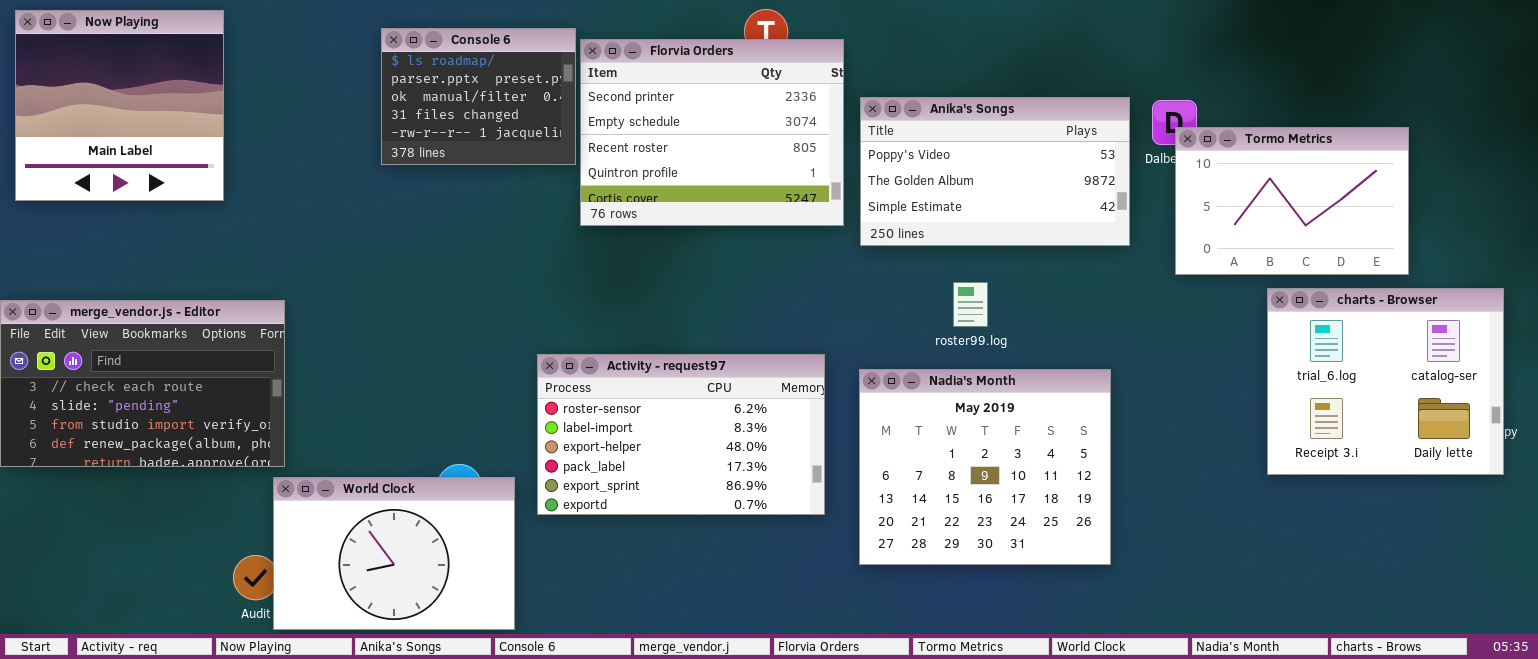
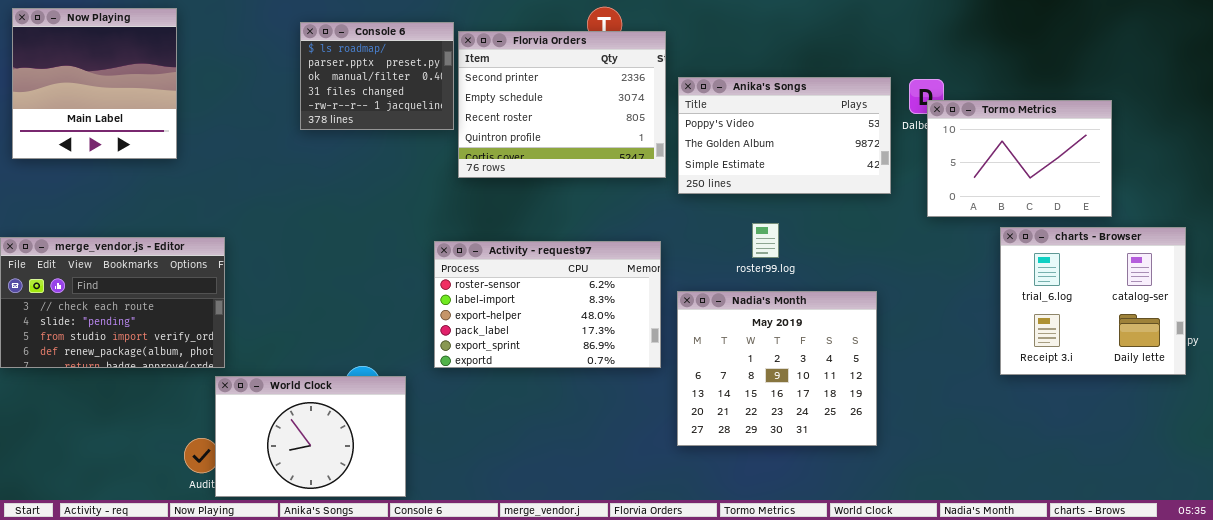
Activity - request97: [537,354,825,515] -> [434,241,661,368], moved

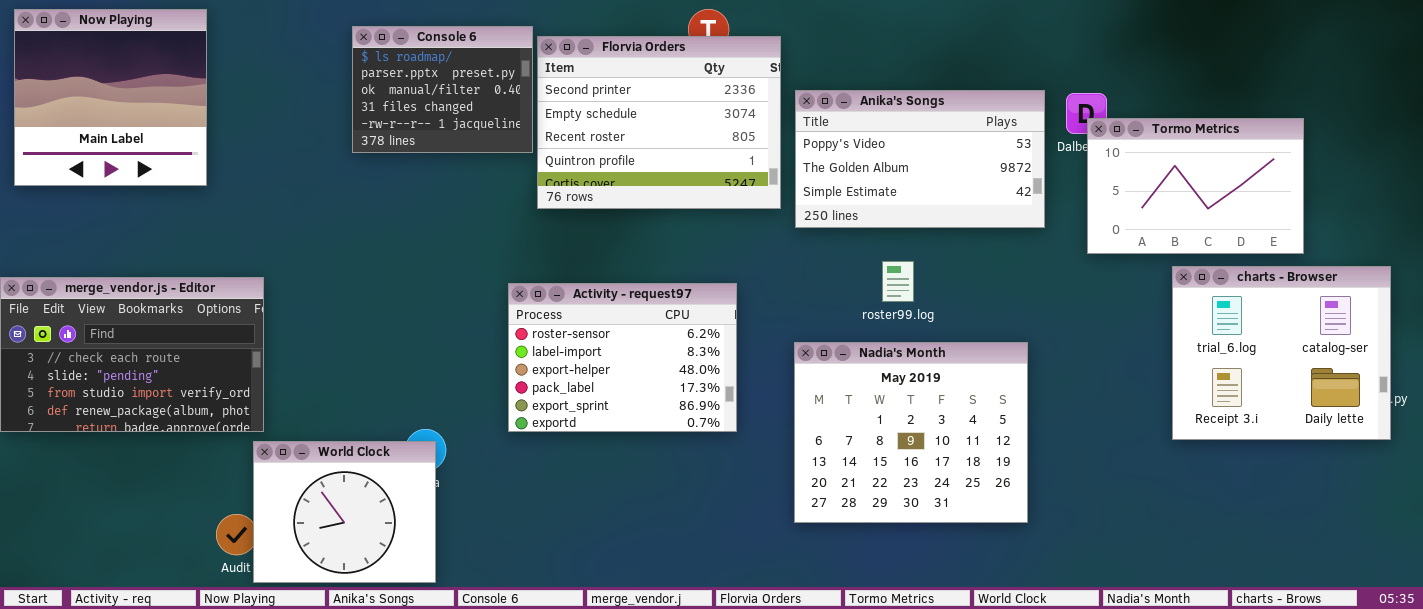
Activity - request97: [434,241,661,368] -> [508,283,737,432], resized
World Clock: [215,376,406,497] -> [253,441,436,583], resized

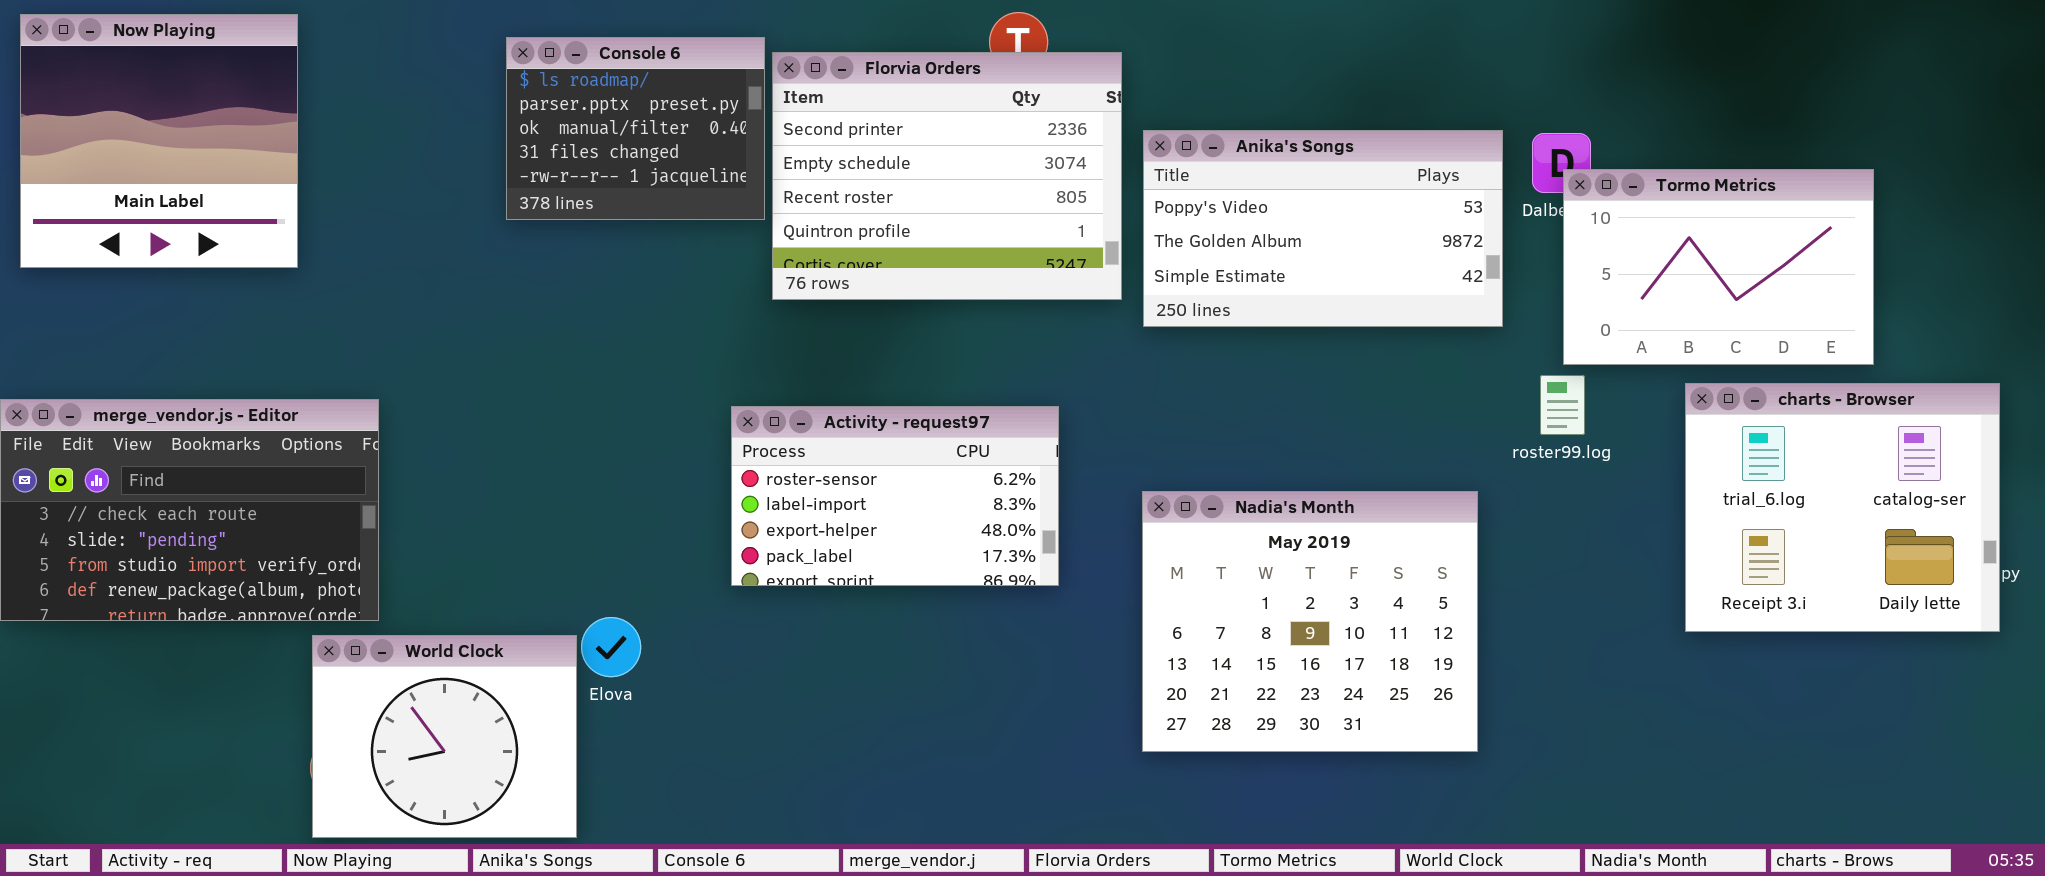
roster99.log: [882,261,914,302] -> [1540,375,1585,435], moved
Activity - request97: [508,283,737,432] -> [731,406,1059,586], resized
World Clock: [253,441,436,583] -> [312,635,577,838], moved

